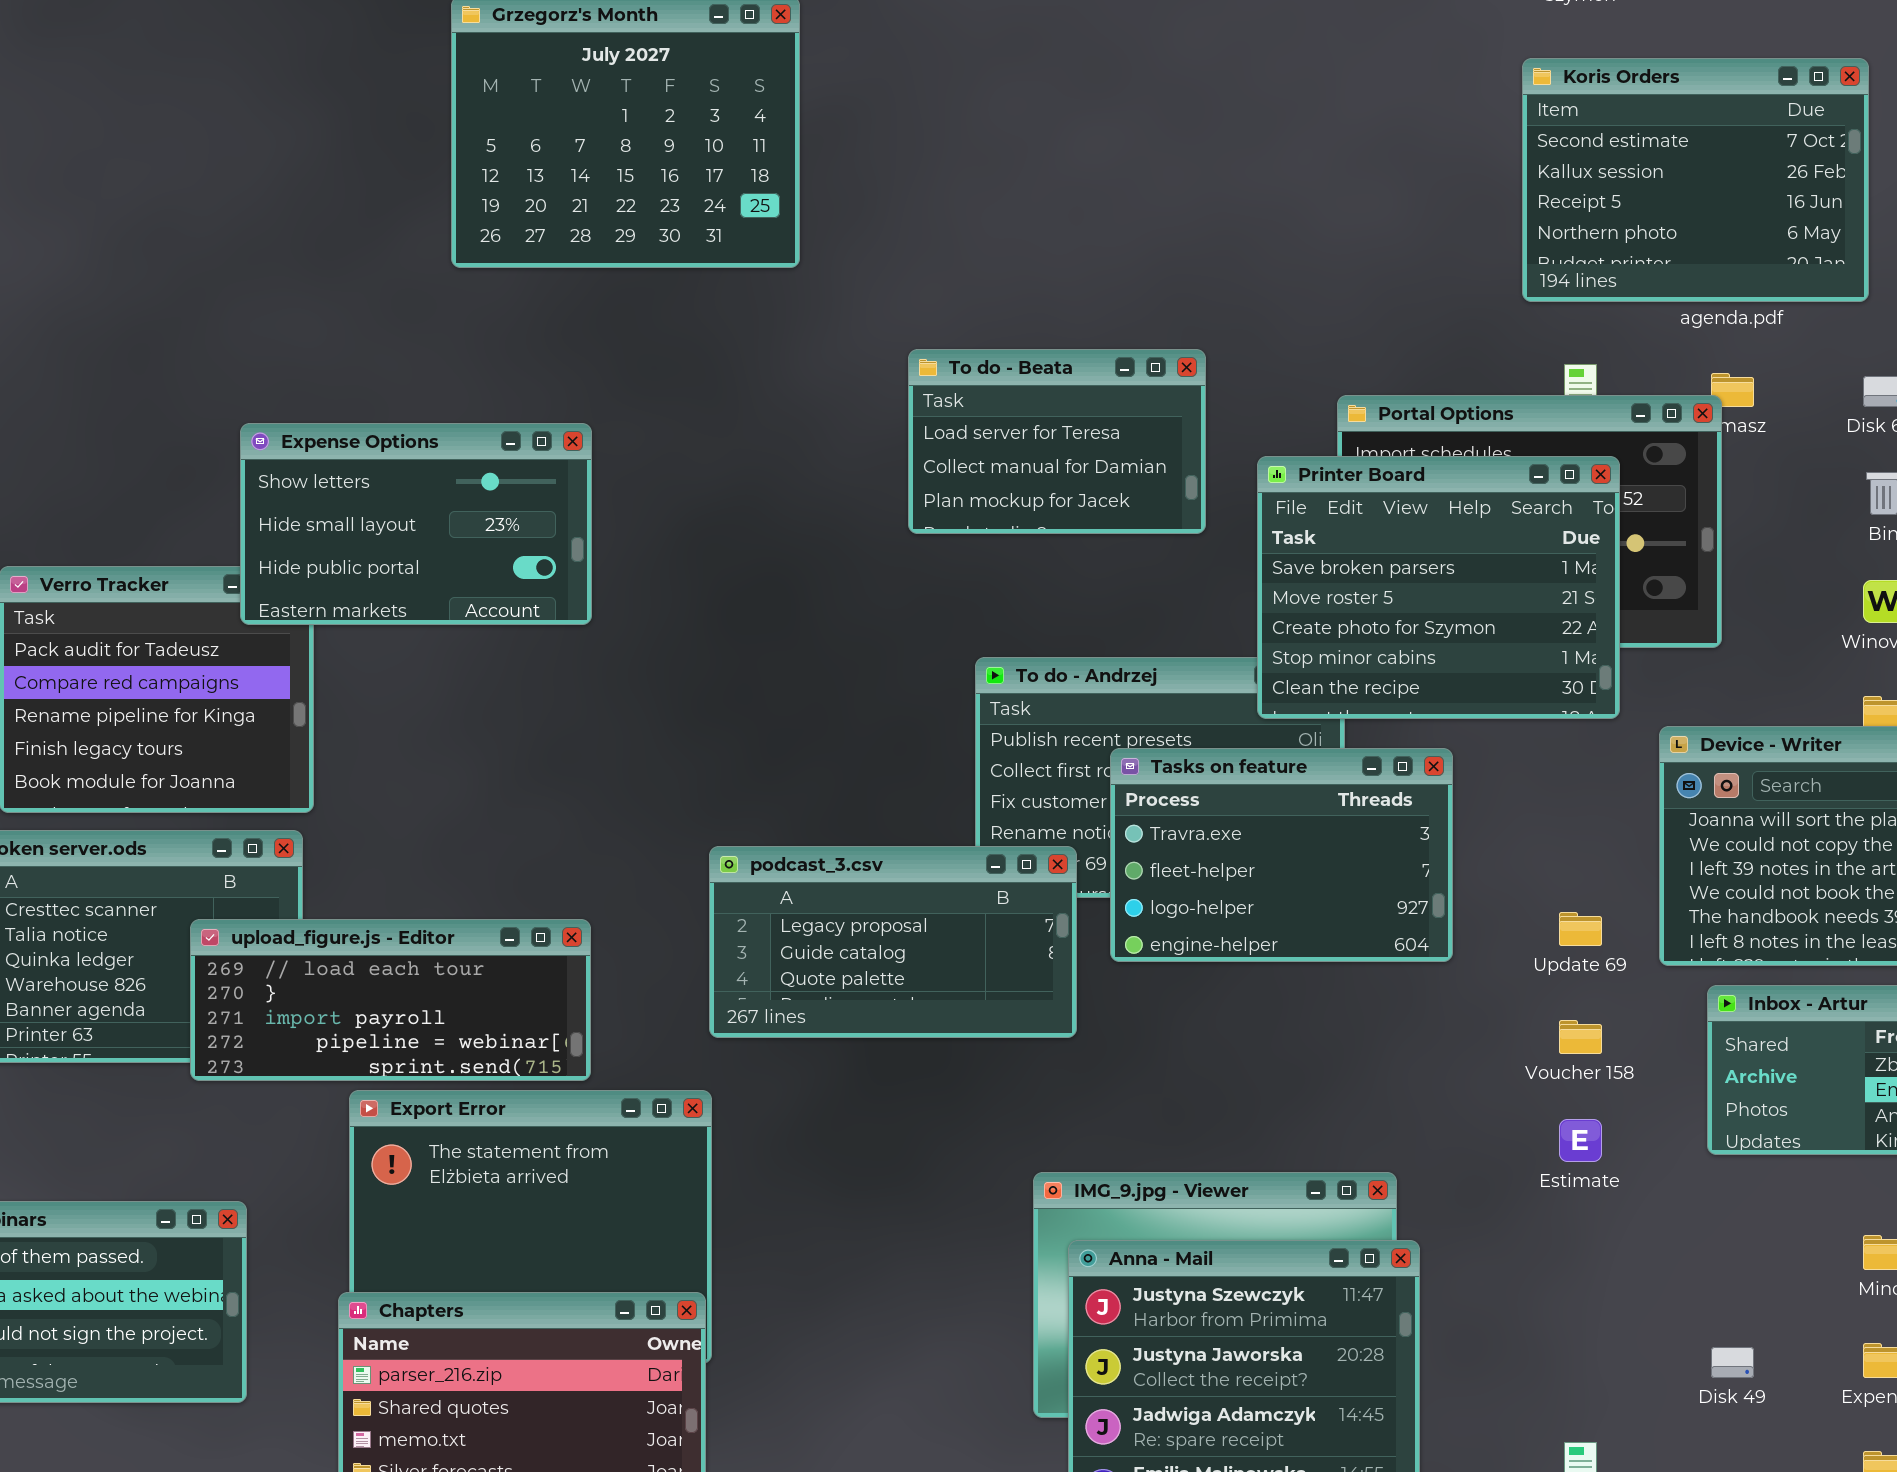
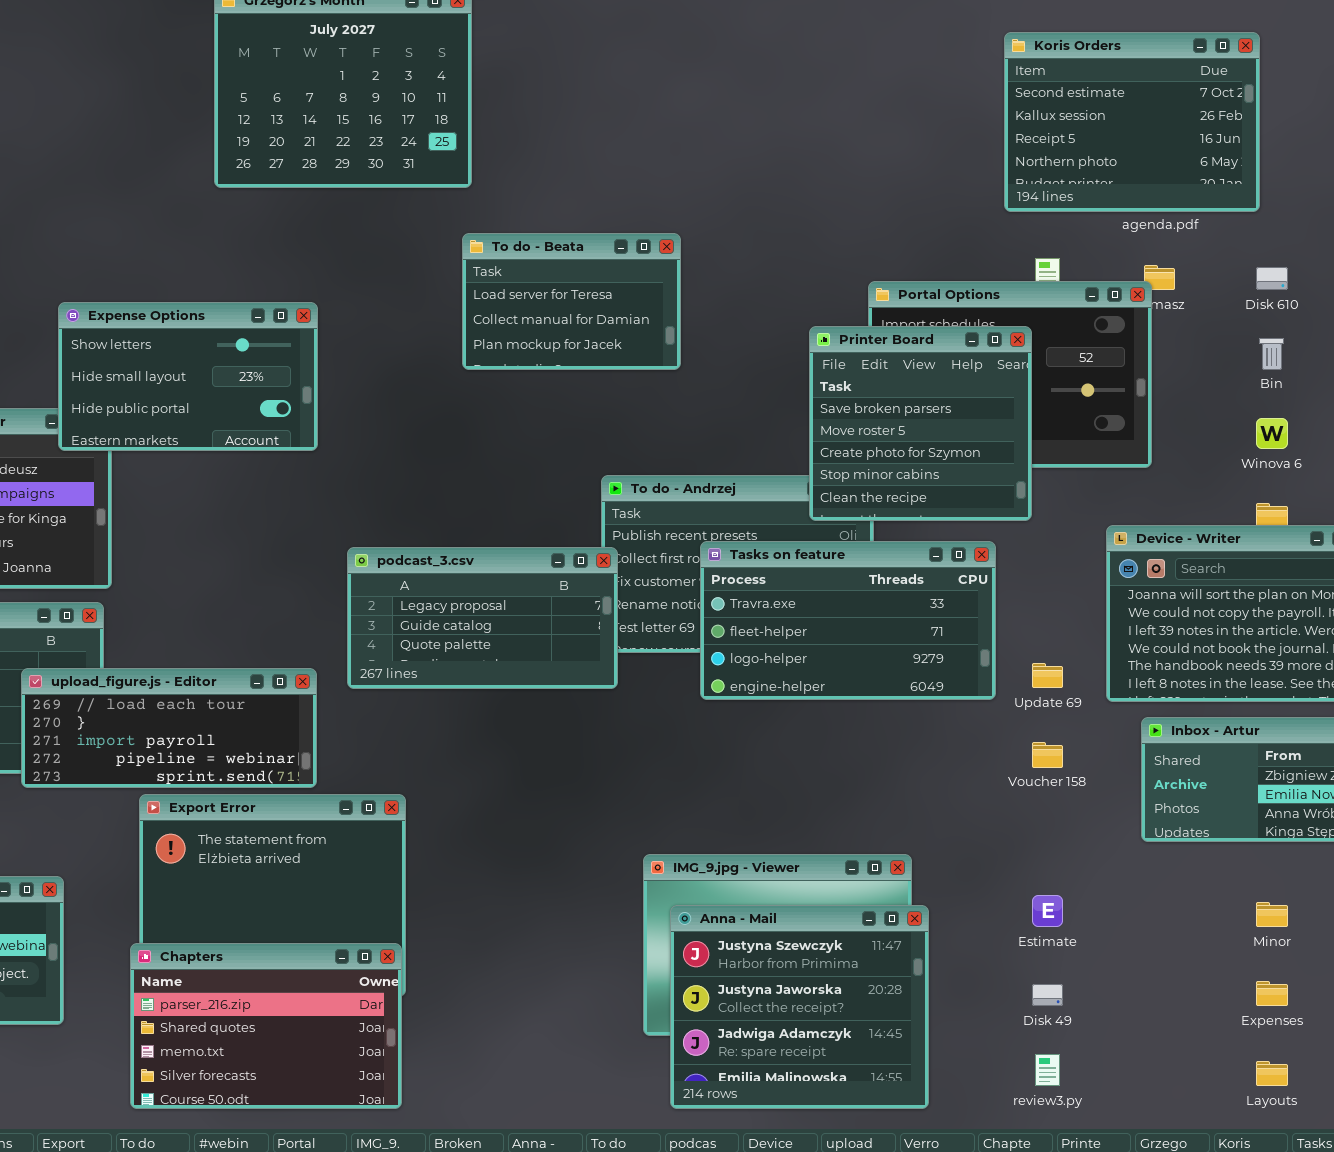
To do - Beata: [908,349,1206,534] -> [462,233,681,370], moved
Printer Board: [1257,456,1620,719] -> [809,326,1032,521], resized
Tasks on feature: [1110,748,1453,962] -> [700,541,996,700], resized
podcast_3.csv: [709,846,1077,1038] -> [347,547,618,689], moved
Estimate: [1559,1119,1602,1162] -> [1032,895,1063,927], moved
Disk 49: [1711,1347,1754,1378] -> [1032,984,1063,1006], moved

